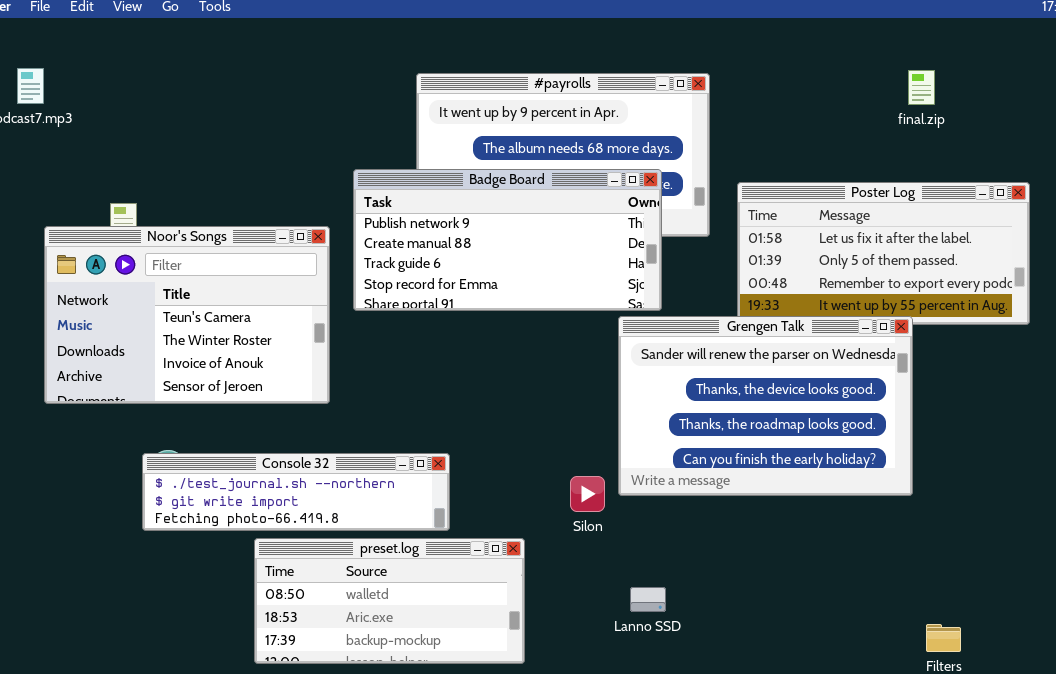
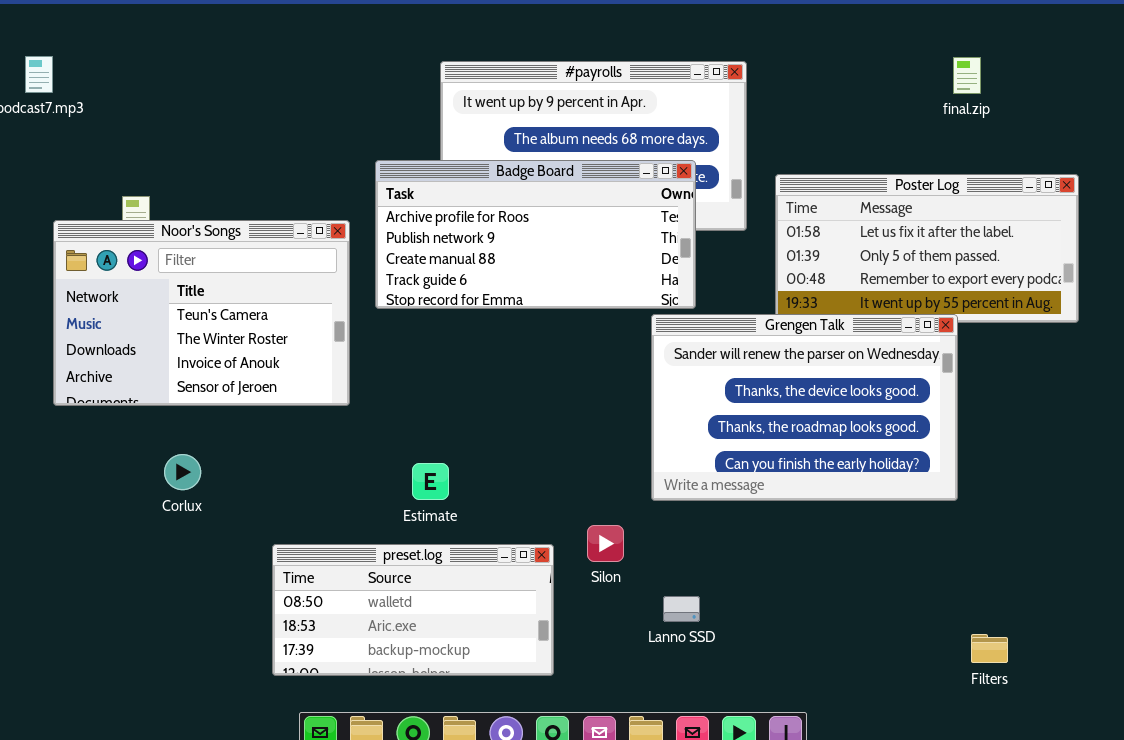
Badge Board: [353,169,662,311] -> [375,160,696,309], scrolled up 1 row
Console 32: [142,453,450,531] -> none, closed
Silon: [570,476,605,512] -> [587,525,624,562], moved

